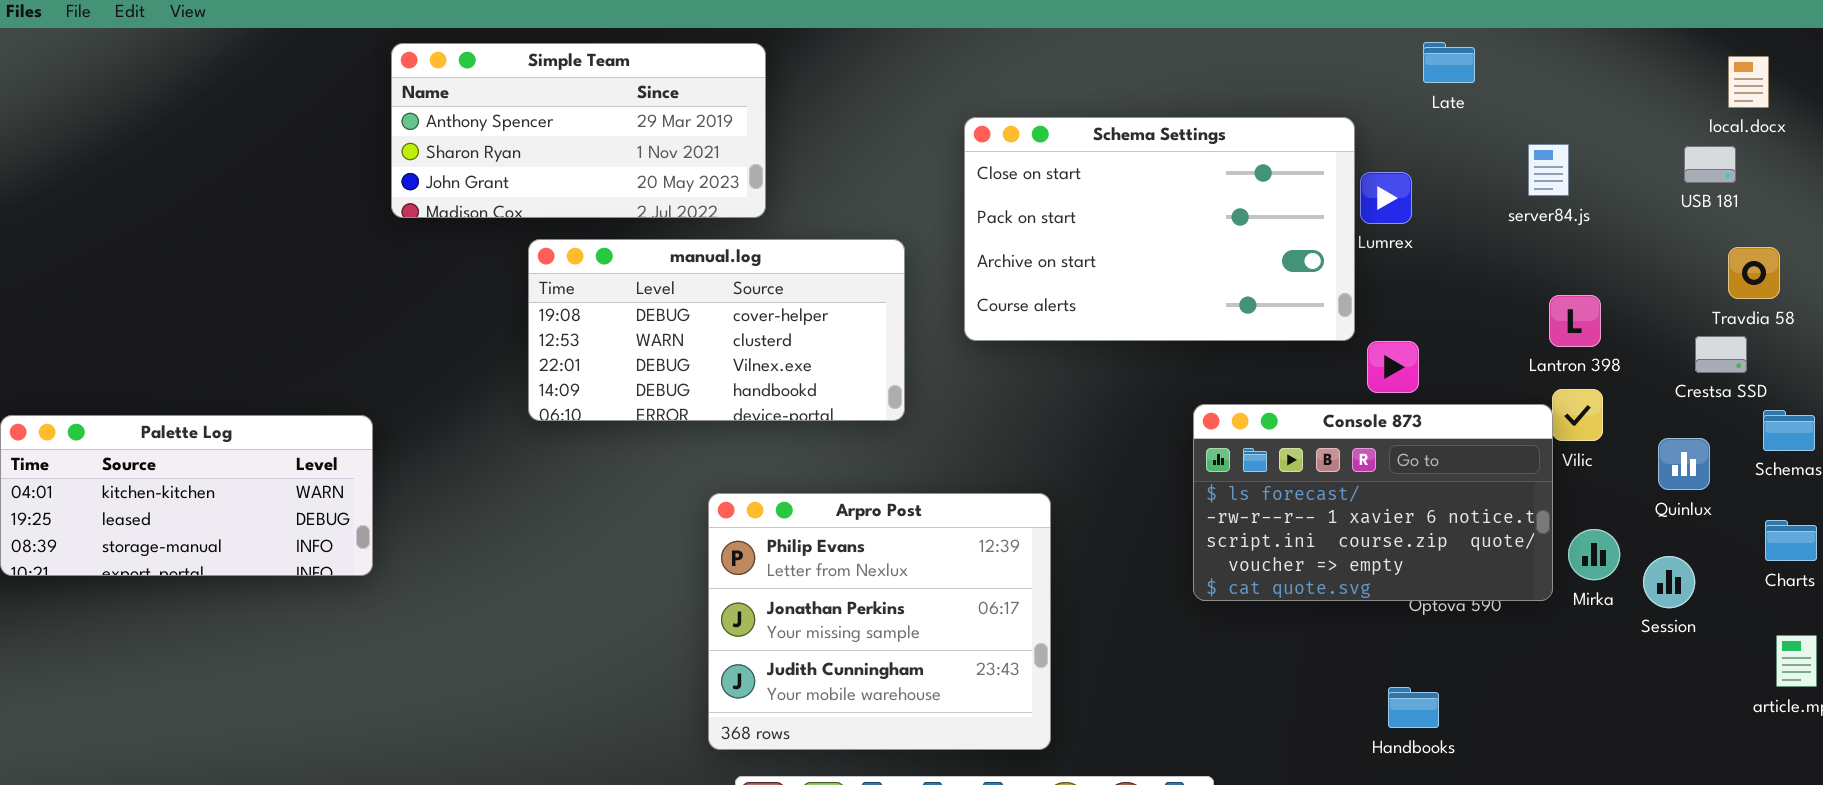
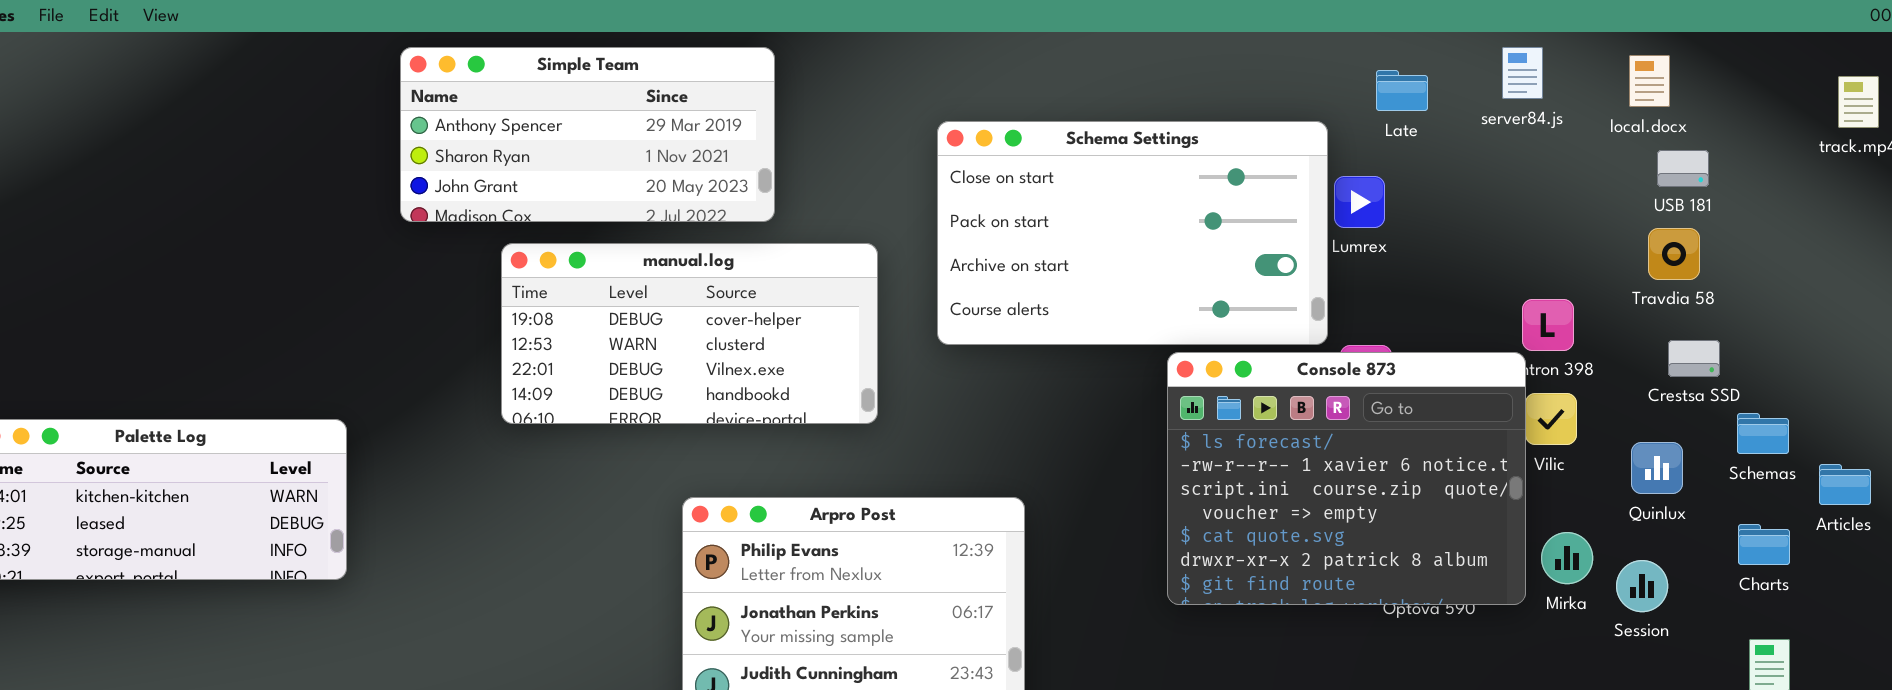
Late: [1423,42,1475,83] -> [1376,70,1428,111], moved
Simple Team: [391,43,766,218] -> [400,47,775,222], moved
local.docx: [1728,56,1769,108] -> [1629,55,1670,107], moved
server84.js: [1528,144,1569,196] -> [1502,47,1543,99], moved
Travdia 58: [1728,247,1780,299] -> [1648,228,1700,280], moved
Console 873: [1193,404,1553,601] -> [1167,352,1526,605], resized

